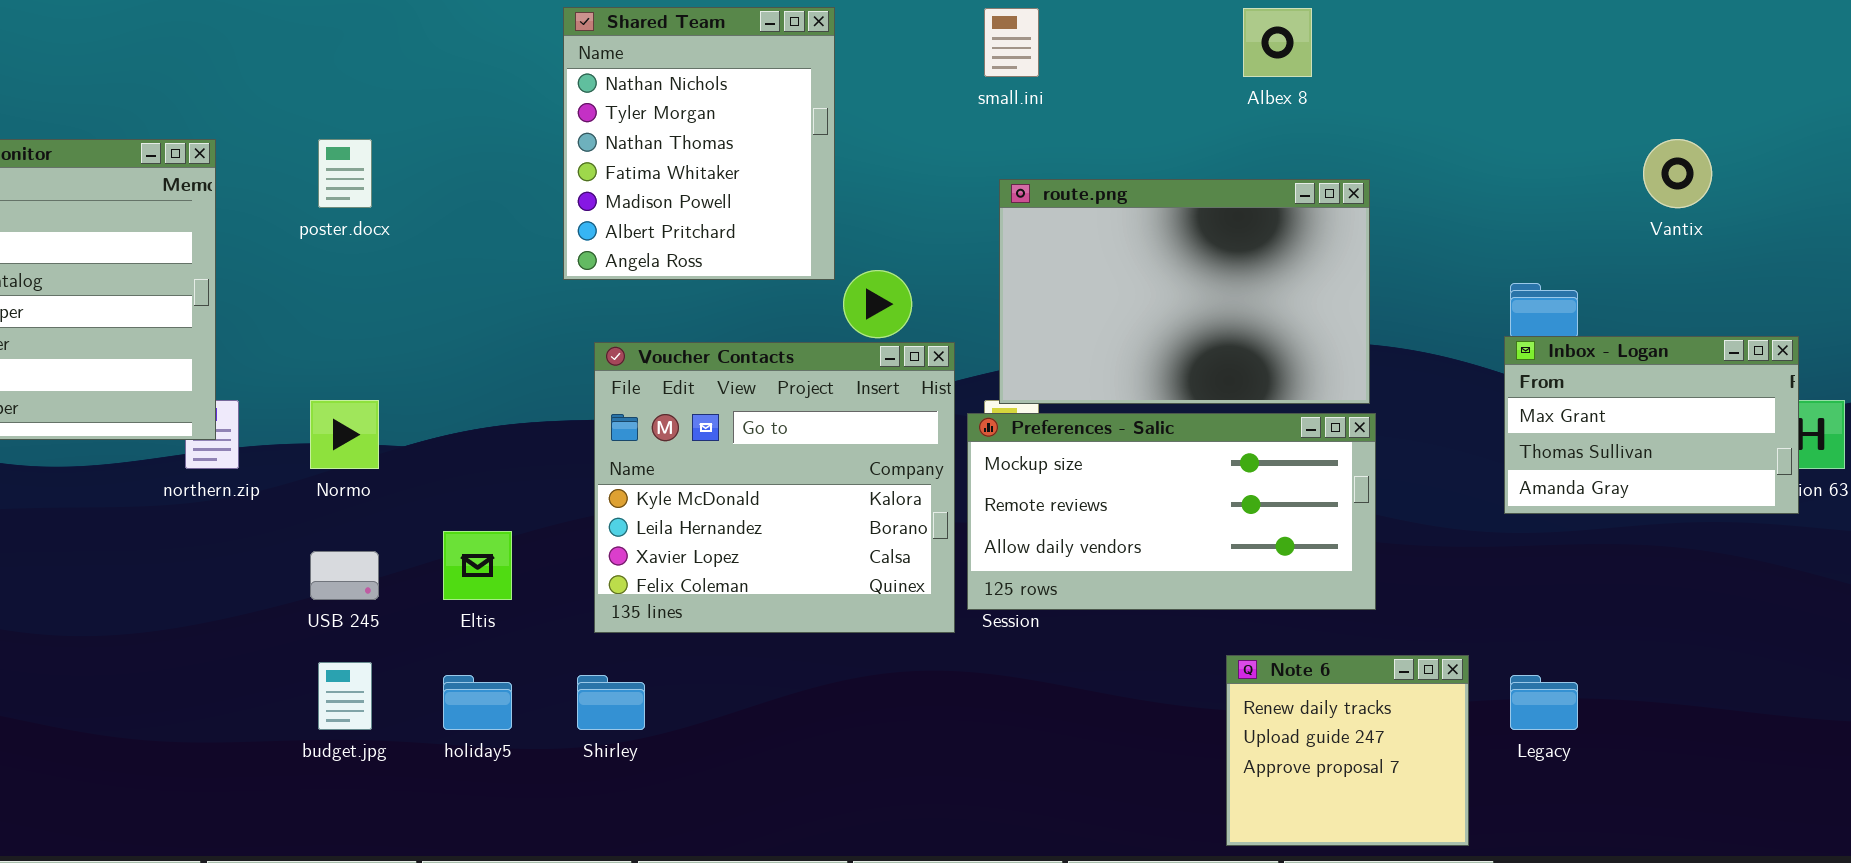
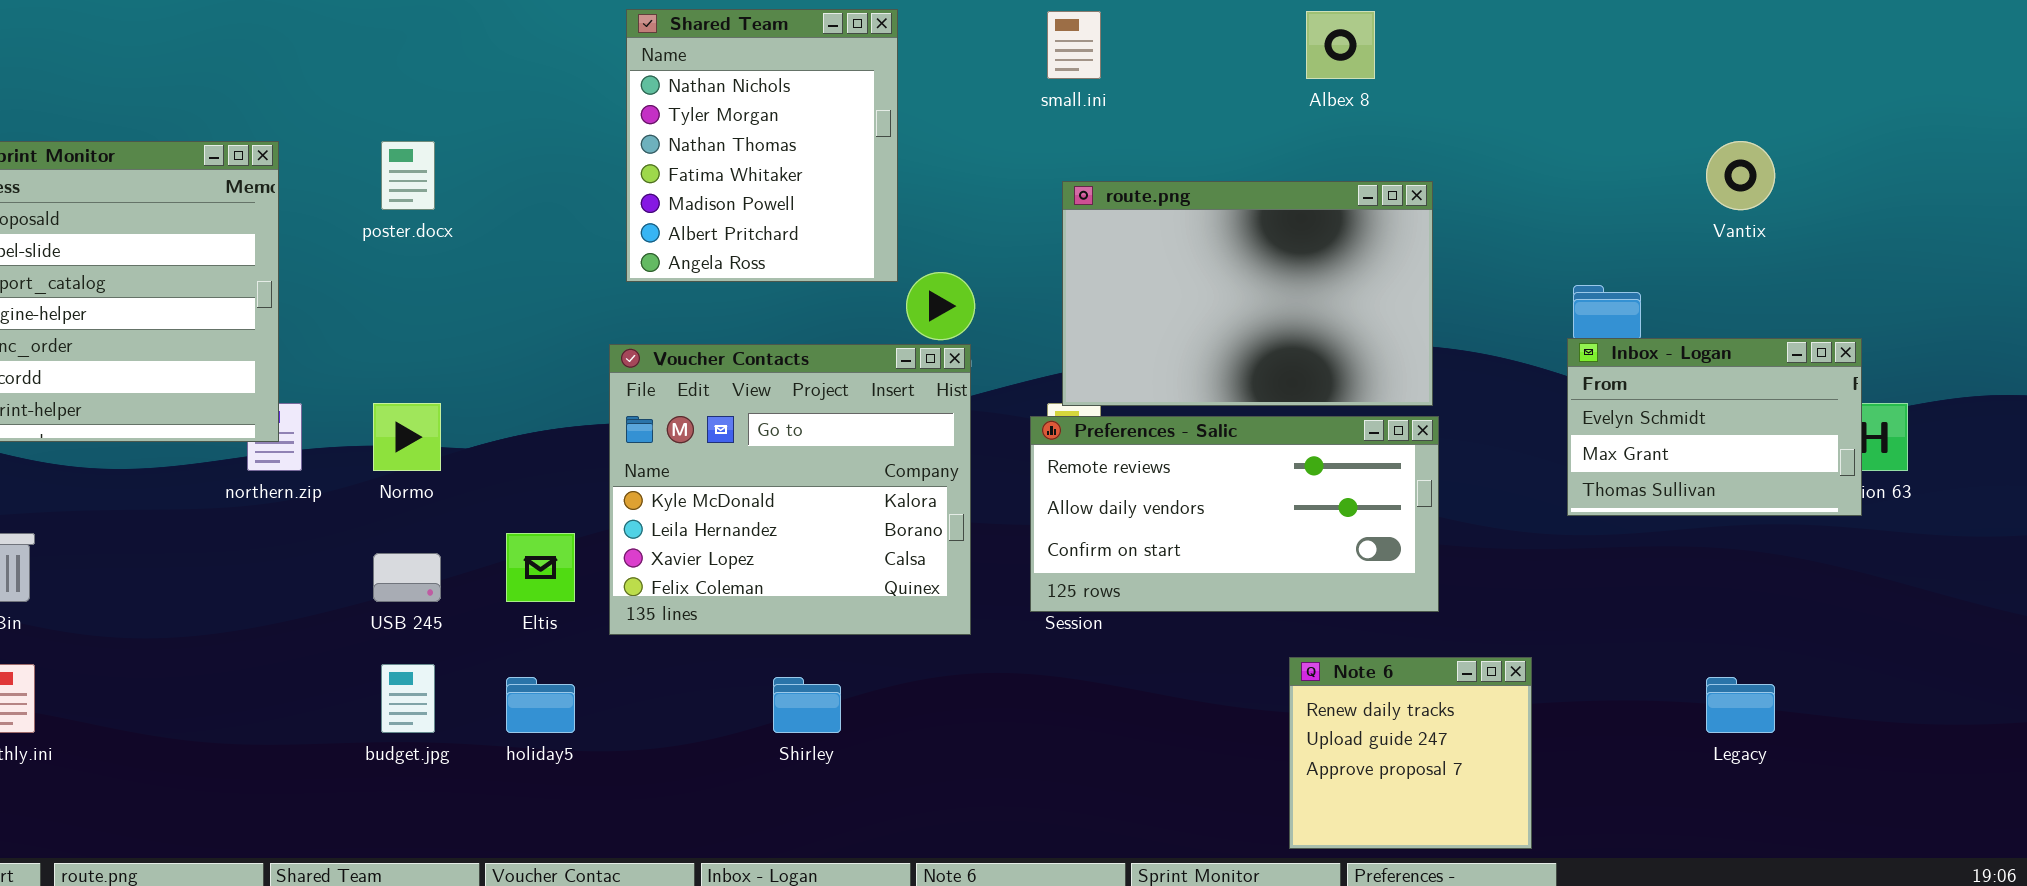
Inbox - Logan: [1504,336,1799,514] -> [1567,338,1862,516], scrolled up 1 row
Voucher Contacts: [594,342,955,633] -> [609,344,971,635], moved
Preferences - Salic: [967,413,1376,610] -> [1030,416,1439,612], scrolled down 1 row
Shirley: [577,675,645,730] -> [773,677,841,733], moved
Legacy: [1510,675,1578,730] -> [1706,677,1775,733], moved

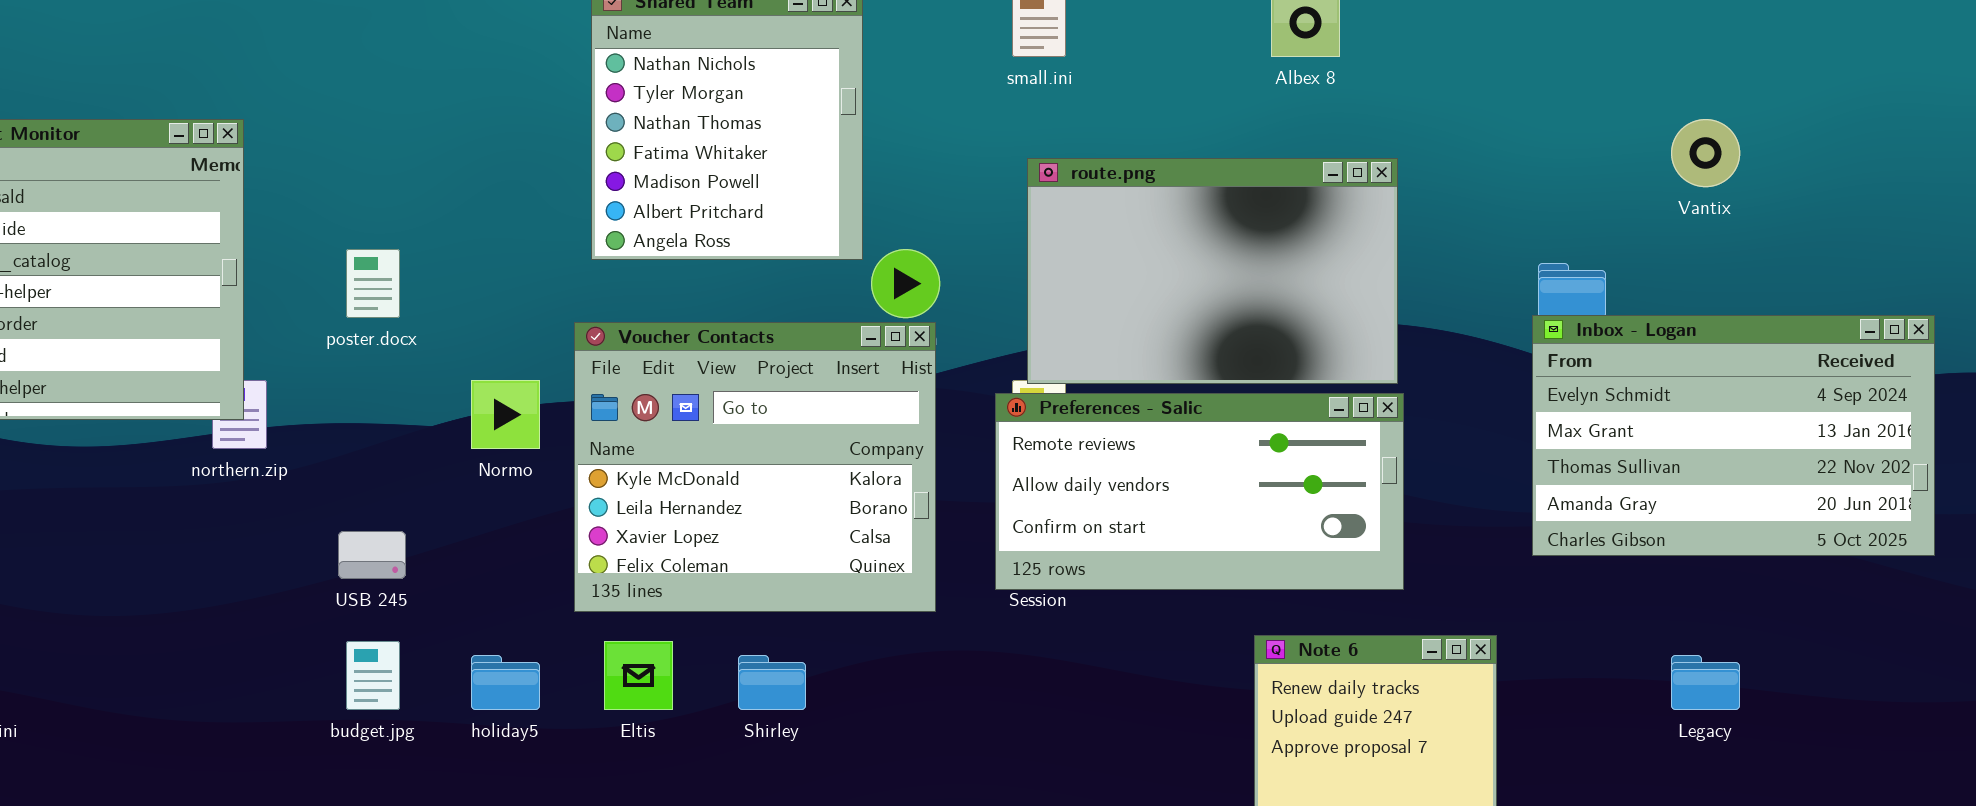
poster.docx: [381,141,435,210] -> [346,249,400,318], moved
Inbox - Logan: [1567,338,1862,516] -> [1532,315,1935,556], resized
Normo: [373,403,441,471] -> [471,380,540,449], moved
Eltis: [506,533,575,602] -> [604,641,673,710], moved

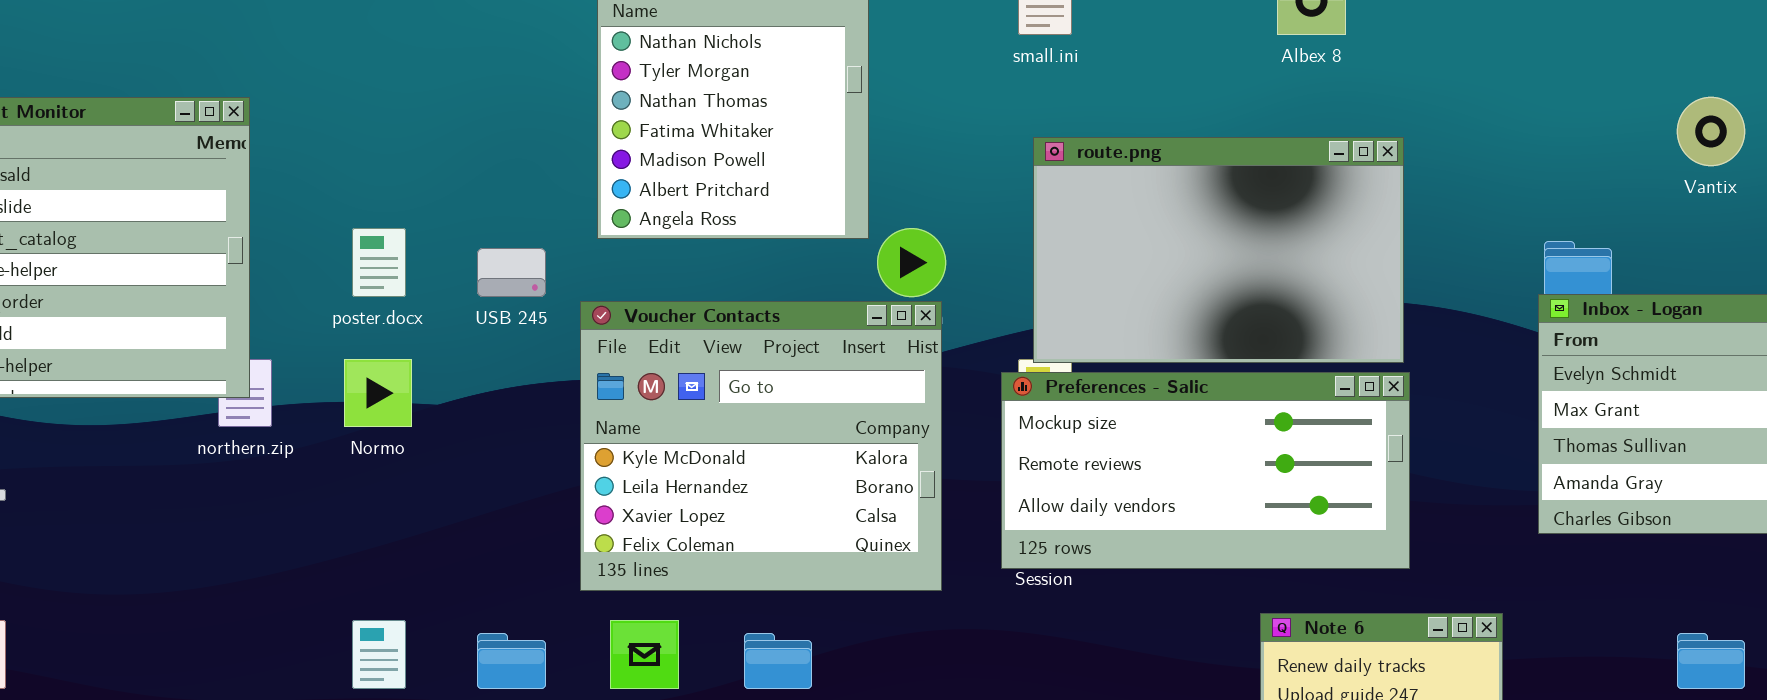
Normo: [471,380,540,449] -> [344,359,412,427], moved
Preferences - Salic: [995,393,1404,590] -> [1001,372,1410,569], scrolled up 1 row
USB 245: [338,531,406,579] -> [477,248,546,297], moved

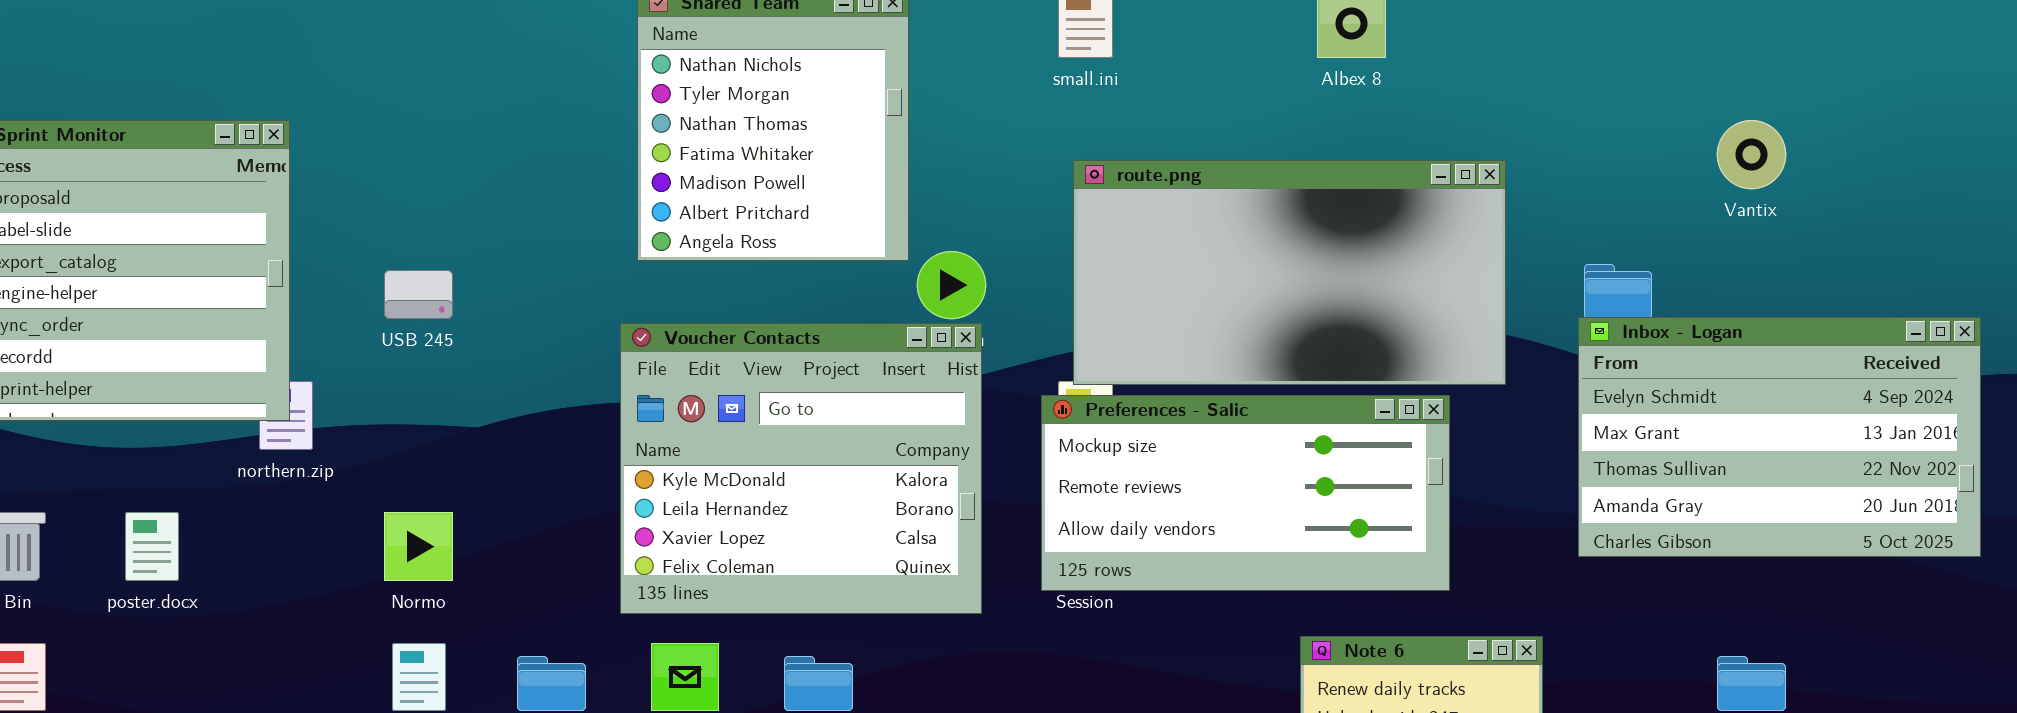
route.png: [1033,137,1404,363] -> [1073,160,1506,385], resized
poster.docx: [352,228,406,297] -> [125,512,179,581], moved
USB 245: [477,248,546,297] -> [384,270,453,319], moved
Normo: [344,359,412,427] -> [384,512,453,581], moved

